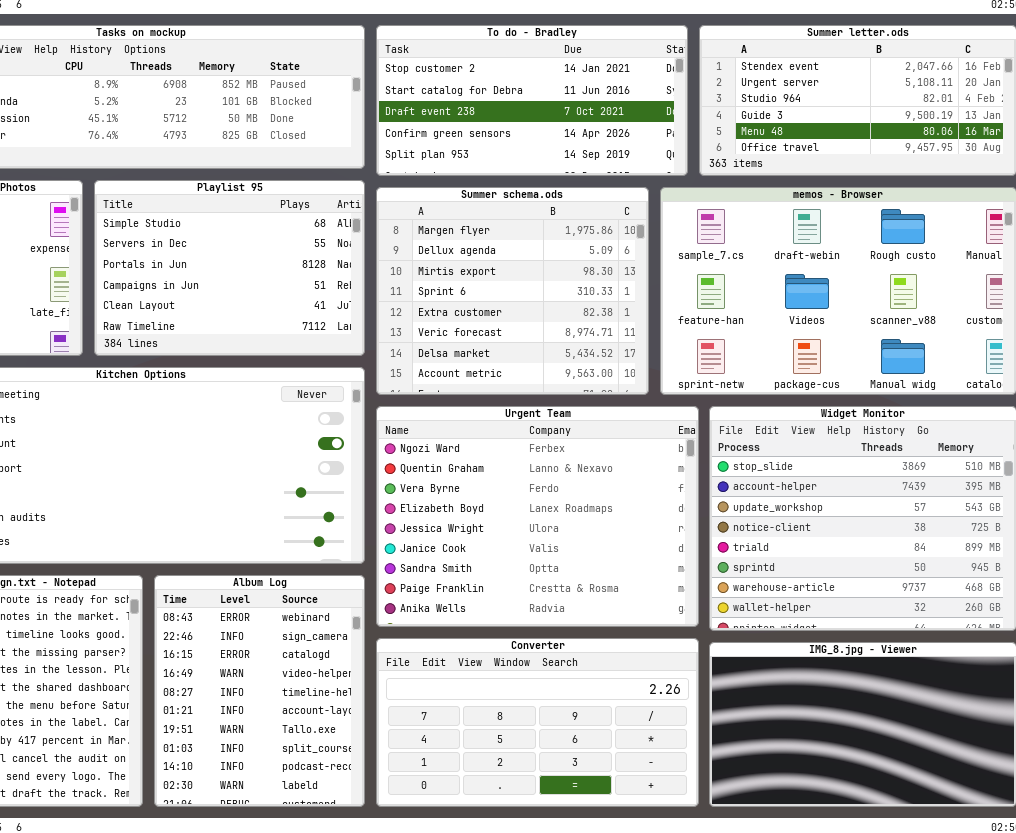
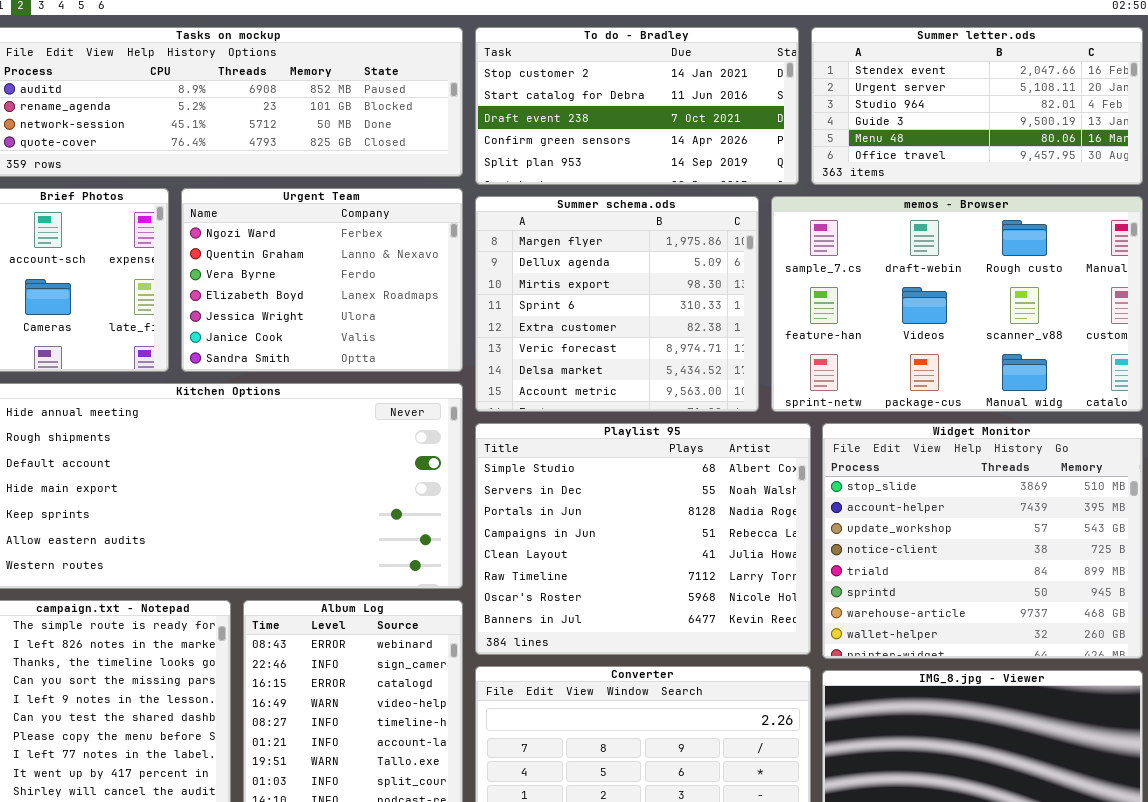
Playlist 95: [94,180,365,356] -> [475,423,811,655], moved, resized
Urgent Team: [376,406,699,627] -> [181,188,463,372], moved, resized

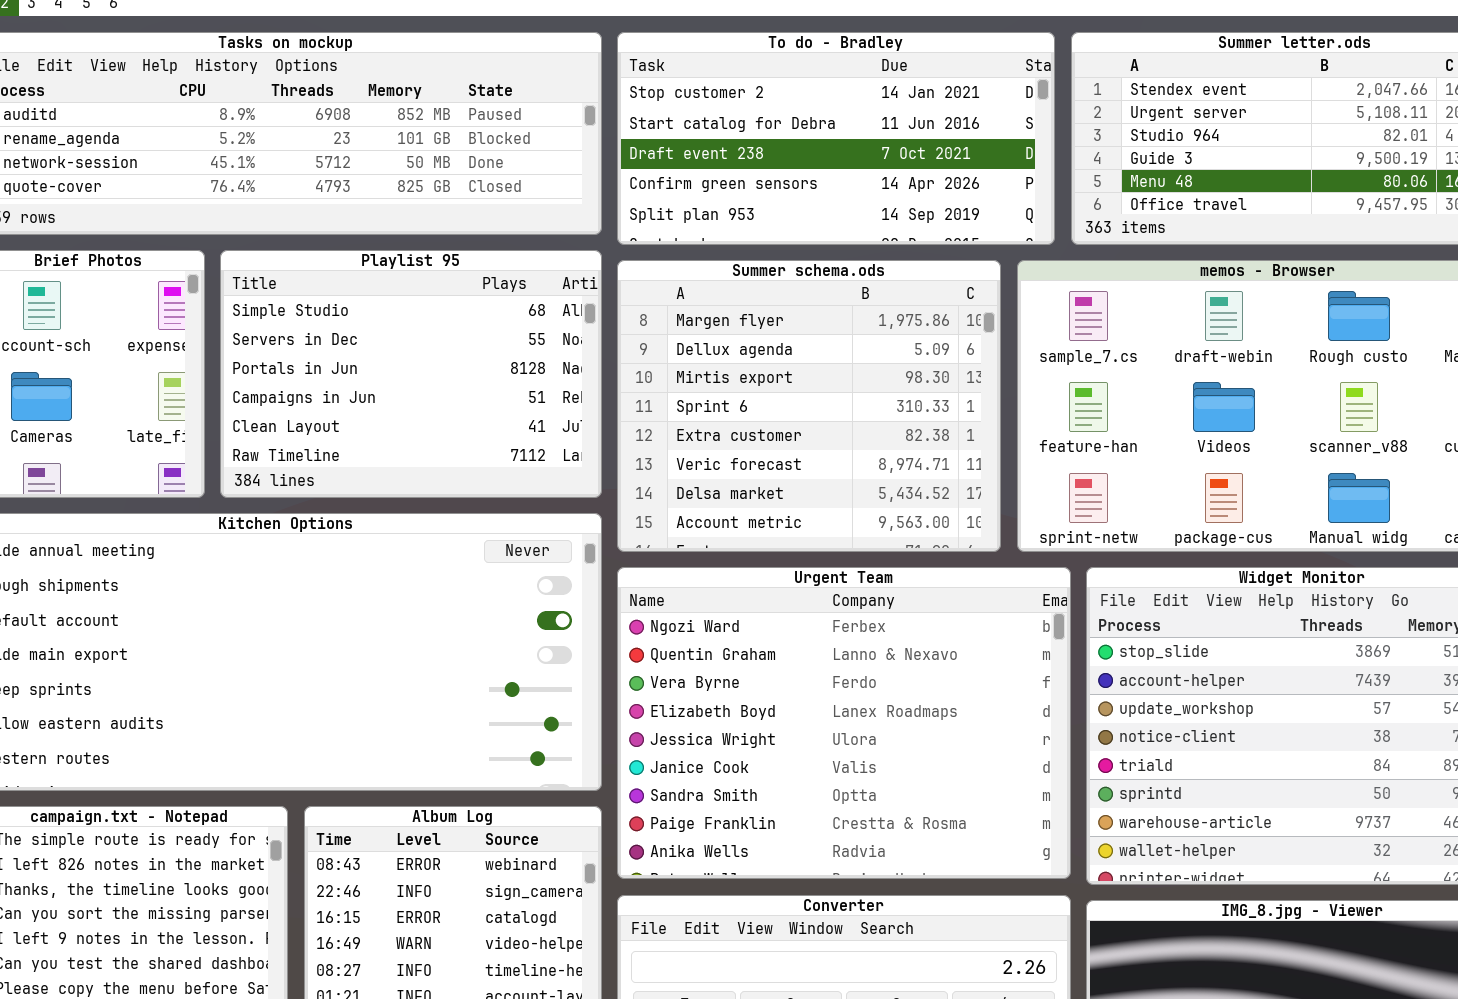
Urgent Team: [181,188,463,372] -> [617,567,1071,879], moved, resized
Playlist 95: [475,423,811,655] -> [220,250,602,498], moved, resized

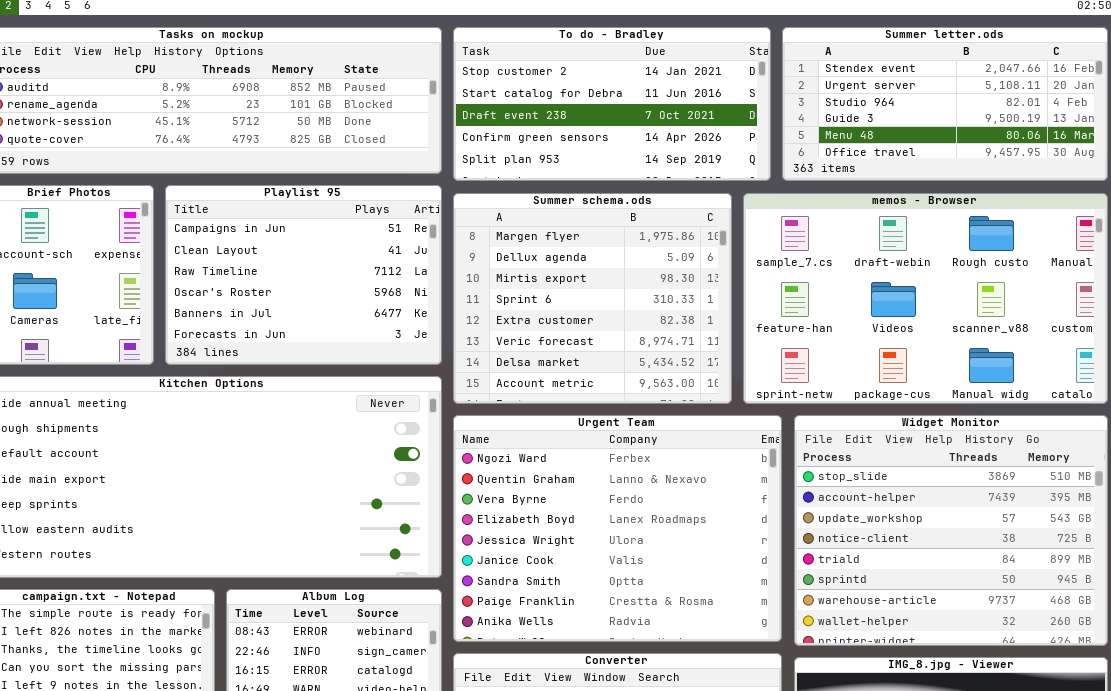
Playlist 95: [220,250,602,498] -> [165,185,442,365], scrolled down 3 rows

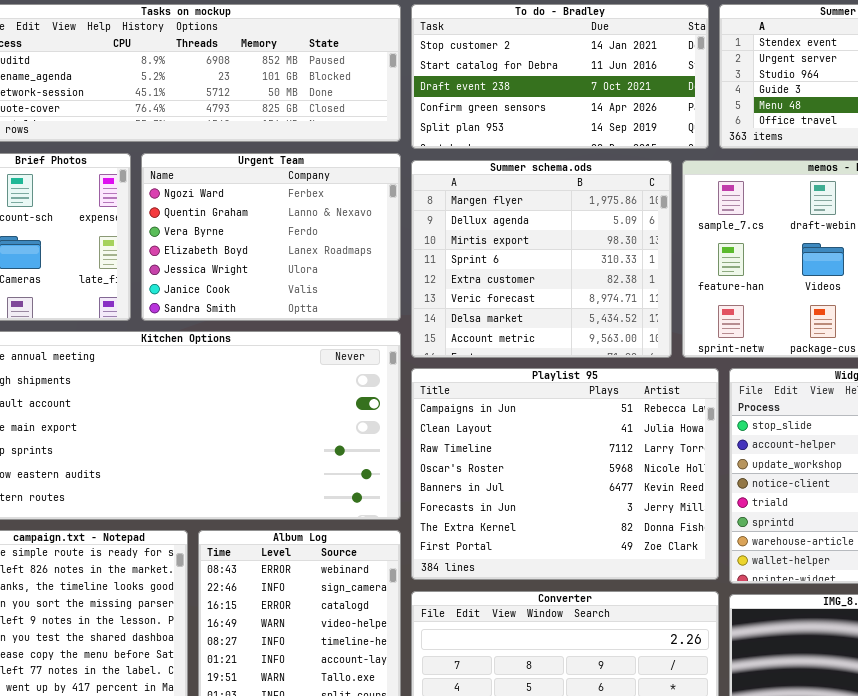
Playlist 95: [165,185,442,365] -> [411,368,719,580], moved, resized
Urgent Team: [453,415,782,642] -> [141,153,401,321], moved, resized

